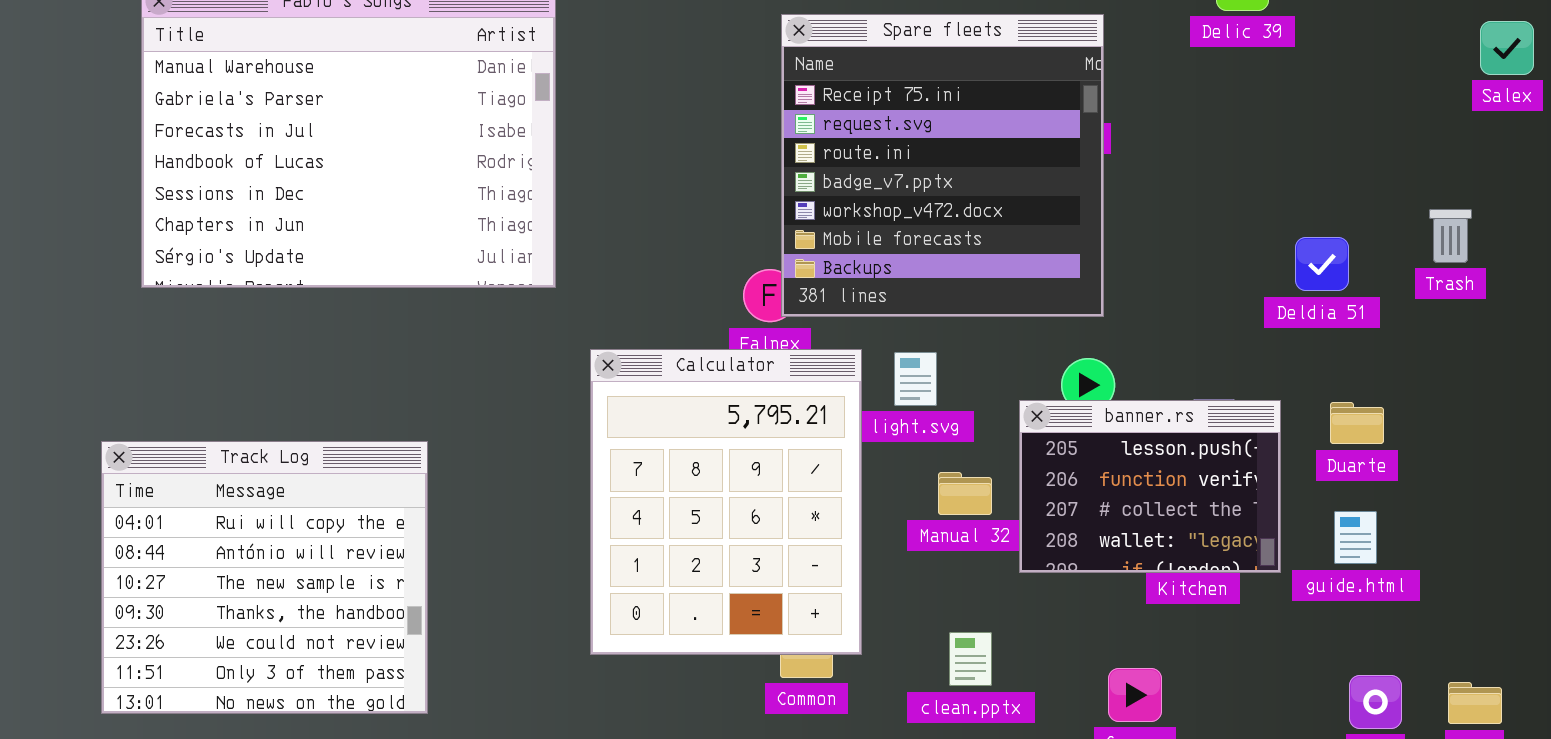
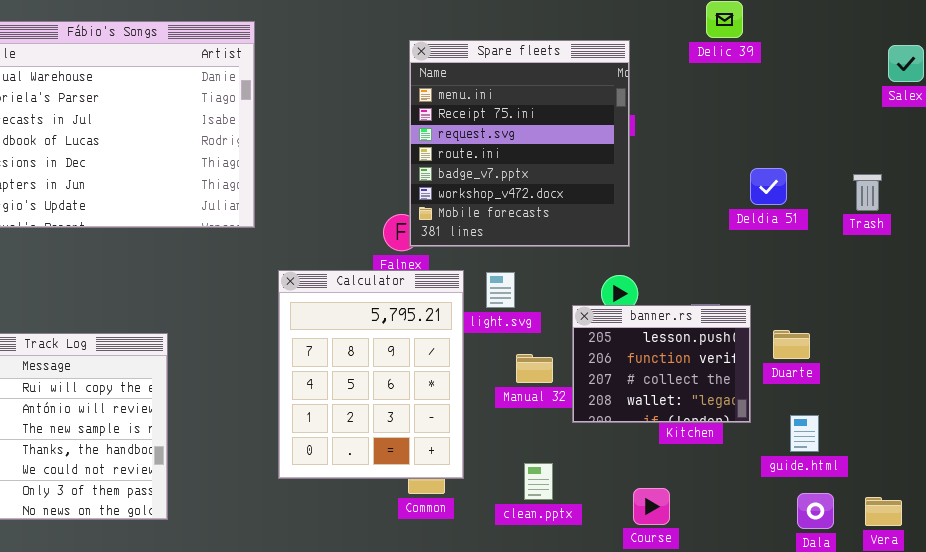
Spare fleets: [781,14,1104,317] -> [409,40,630,247], scrolled up 1 row
Deldia 51: [1295,237,1349,291] -> [750,168,787,205], moved
Duarte: [1330,402,1384,444] -> [773,330,810,359], moved
guide.html: [1334,511,1377,564] -> [790,415,819,452], moved

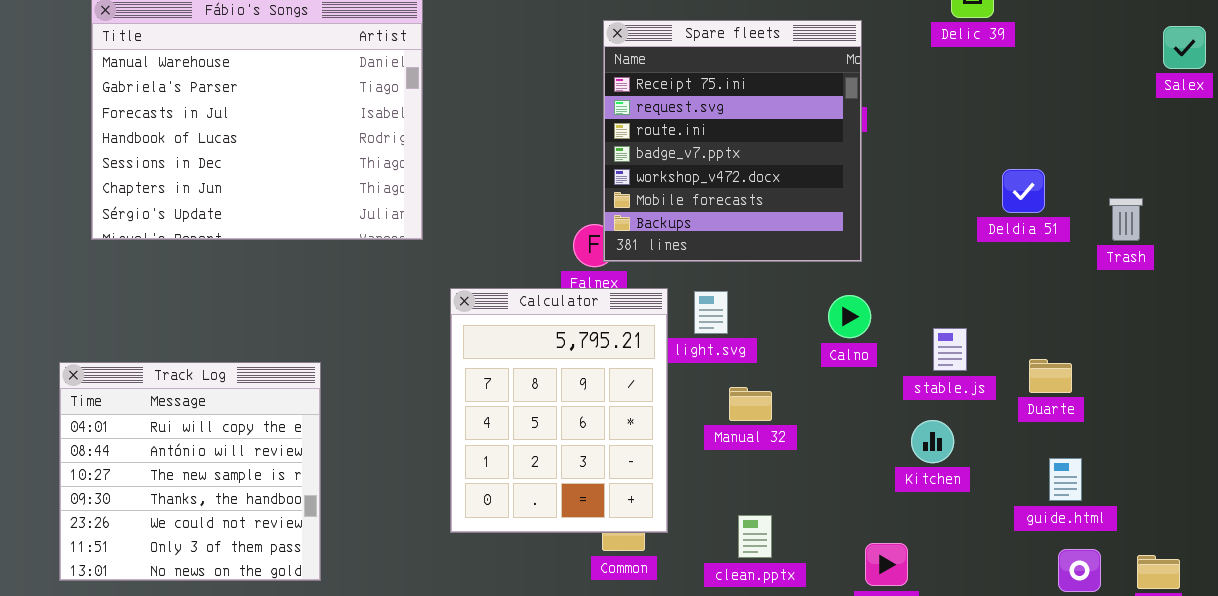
Spare fleets: [409,40,630,247] -> [603,20,862,262], scrolled down 1 row
Trash: [853,174,882,211] -> [1109,198,1143,241], moved
banner.rs: [572,305,751,423] -> none, closed

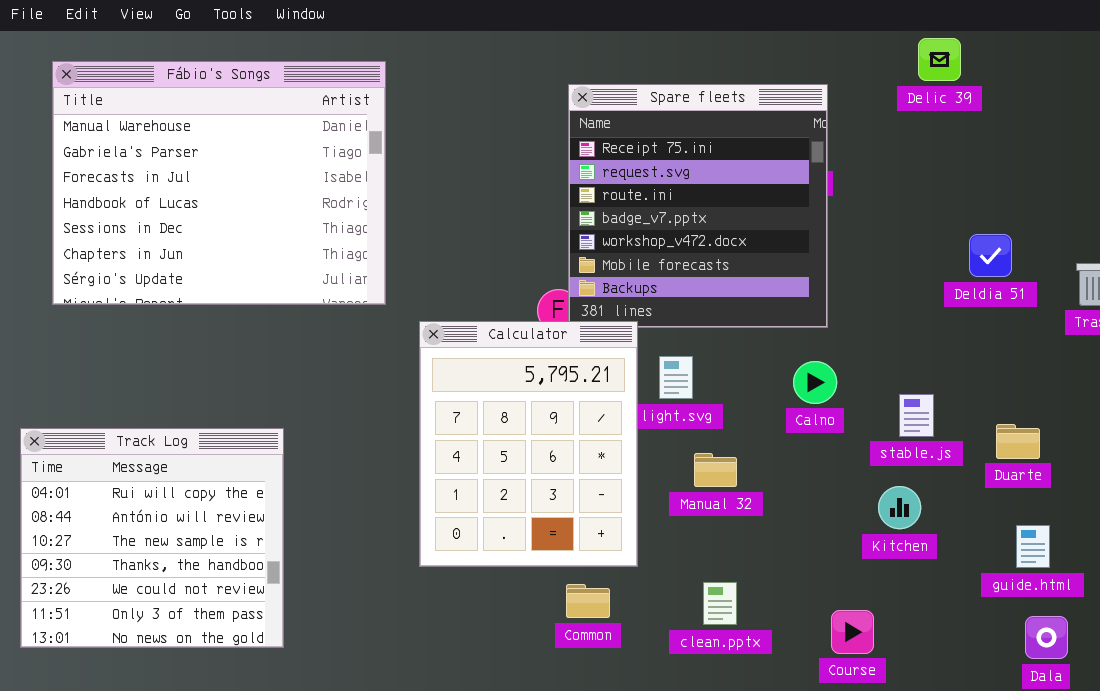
Calculator: [450,288,668,533] -> [419,321,638,567], moved

